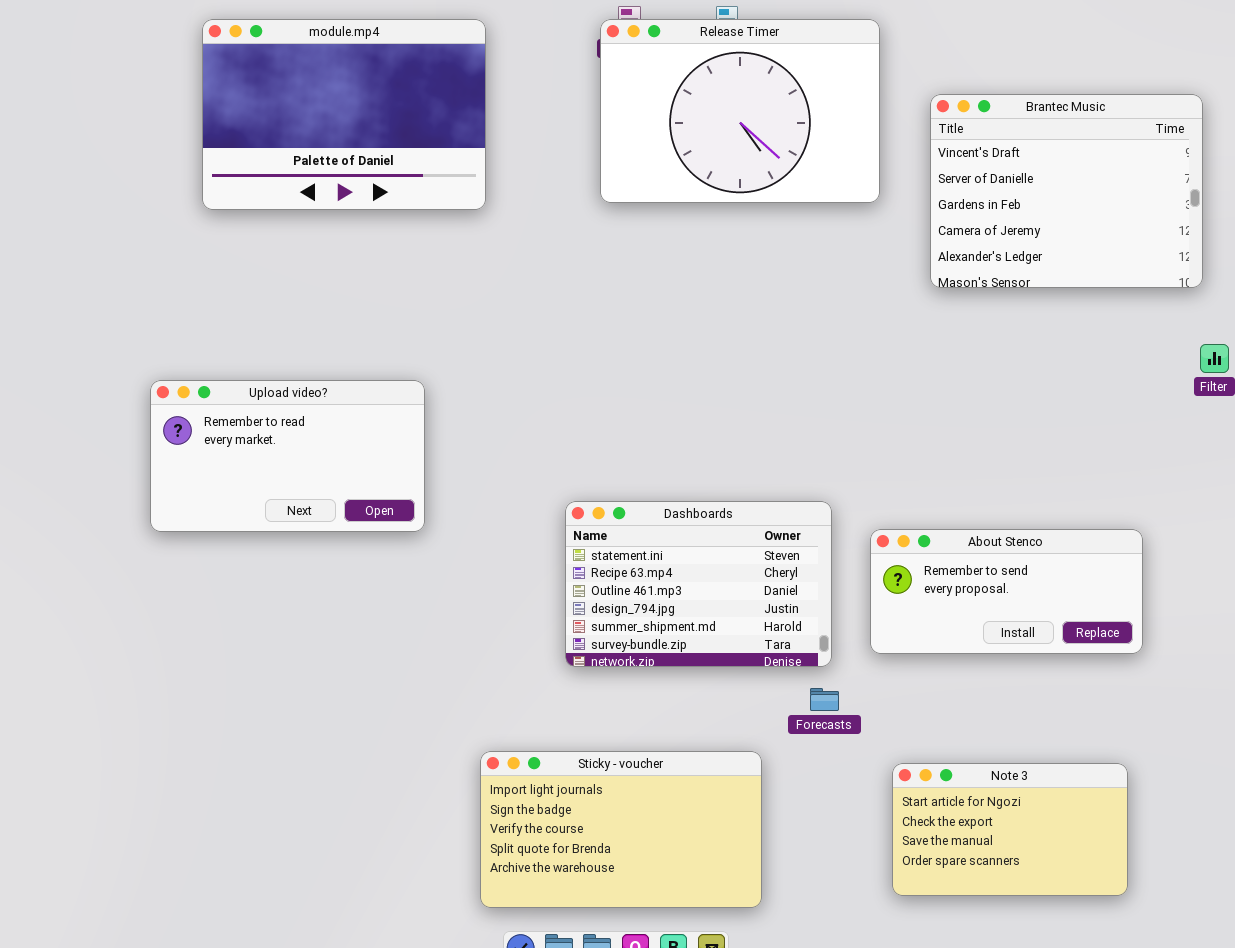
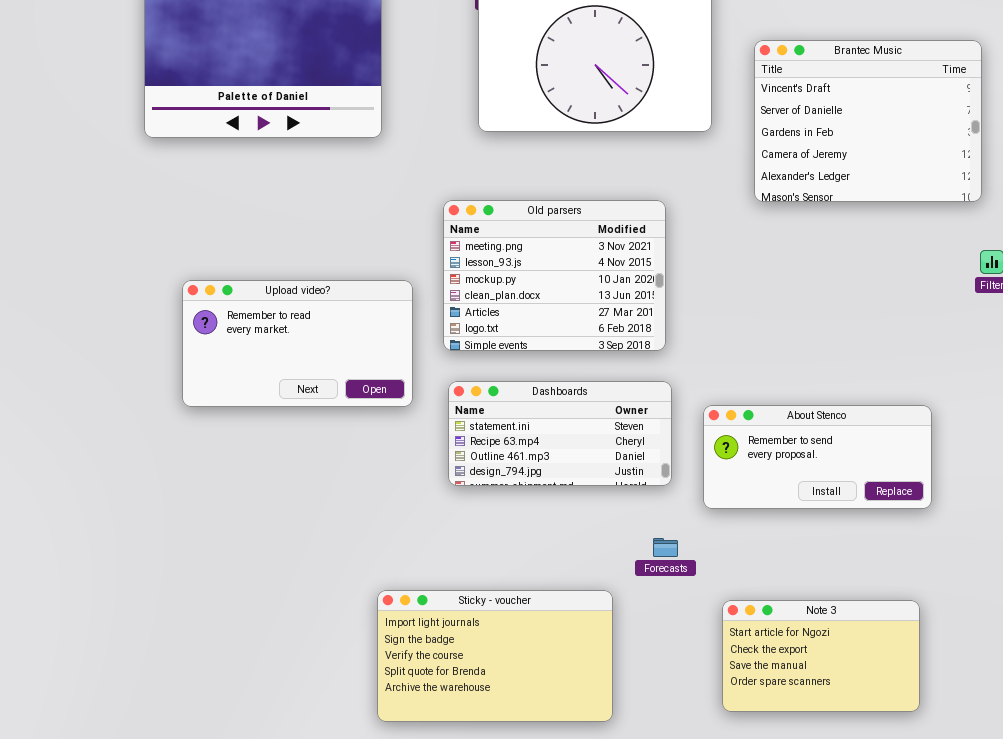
Old parsers: none -> [443,200,666,351], opened
Upload video?: [150,380,425,532] -> [182,280,413,407], moved
Dashboards: [565,501,832,667] -> [448,381,672,486], resized

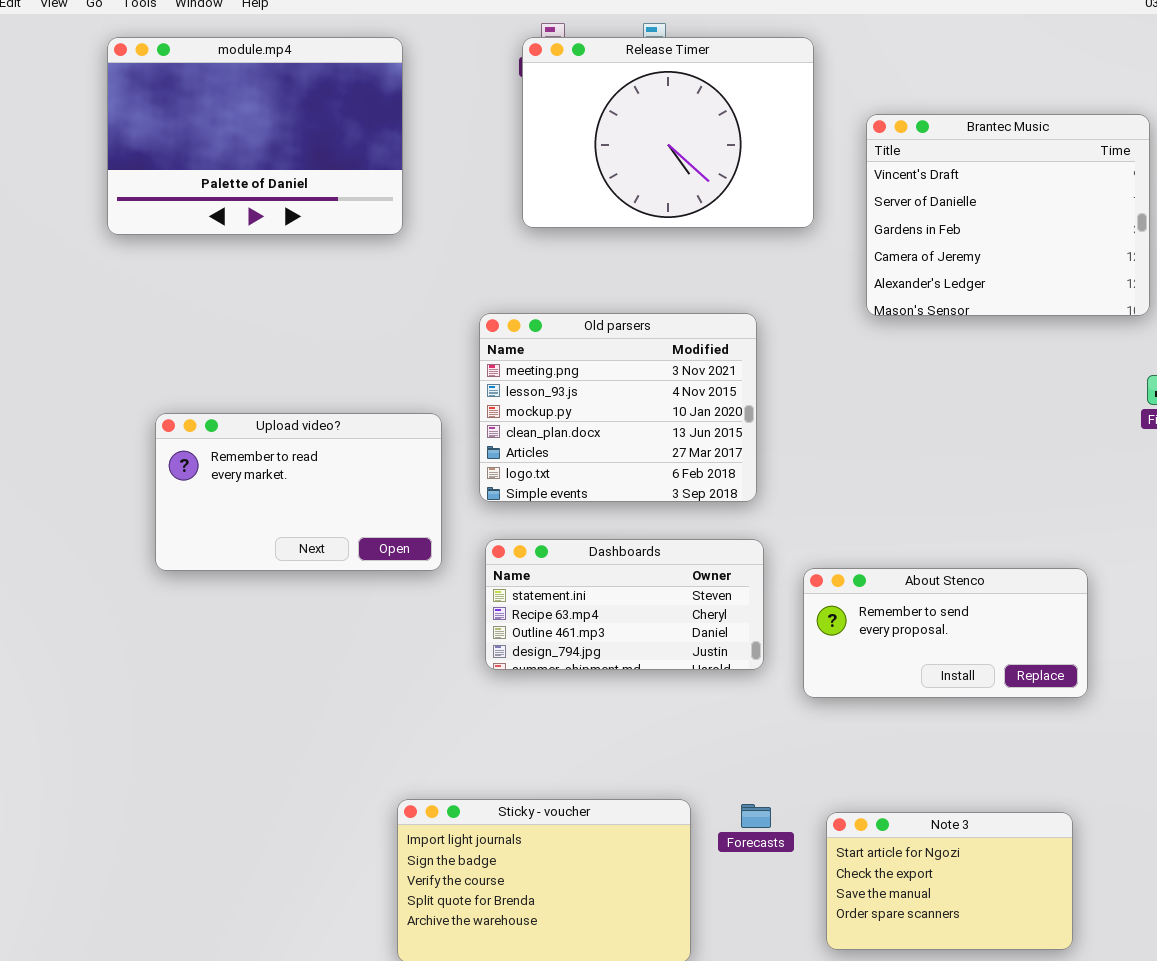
Forecasts: [653,538,678,557] -> [741,804,771,828], moved

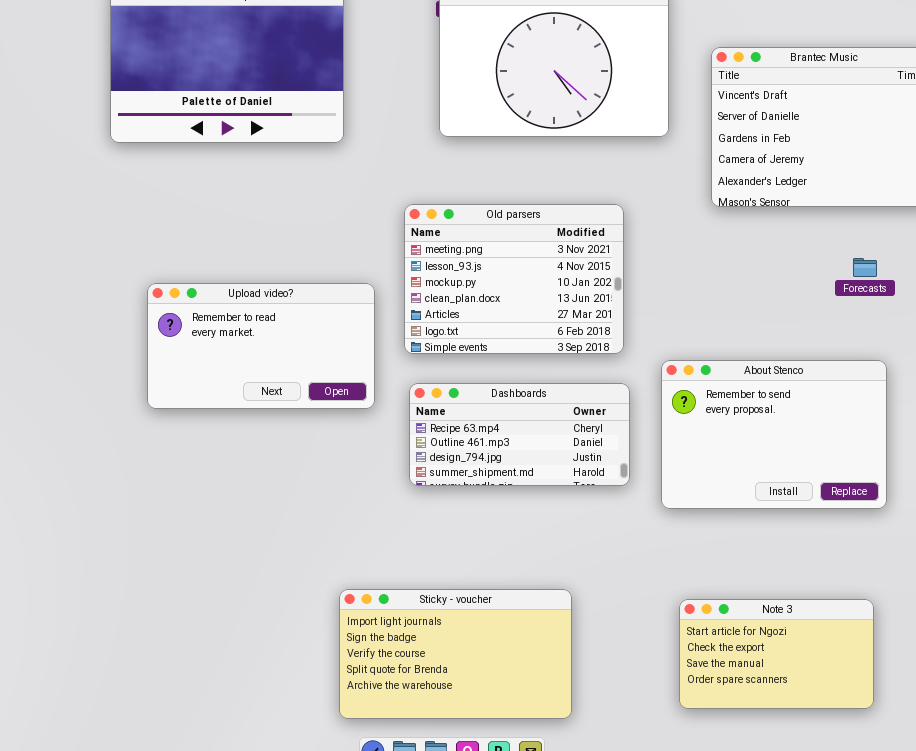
Dashboards: [485,539,764,670] -> [409,383,630,486], scrolled down 1 row
About Stenco: [803,568,1088,698] -> [661,360,887,509], resized
Forecasts: [741,804,771,828] -> [853,258,877,277], moved

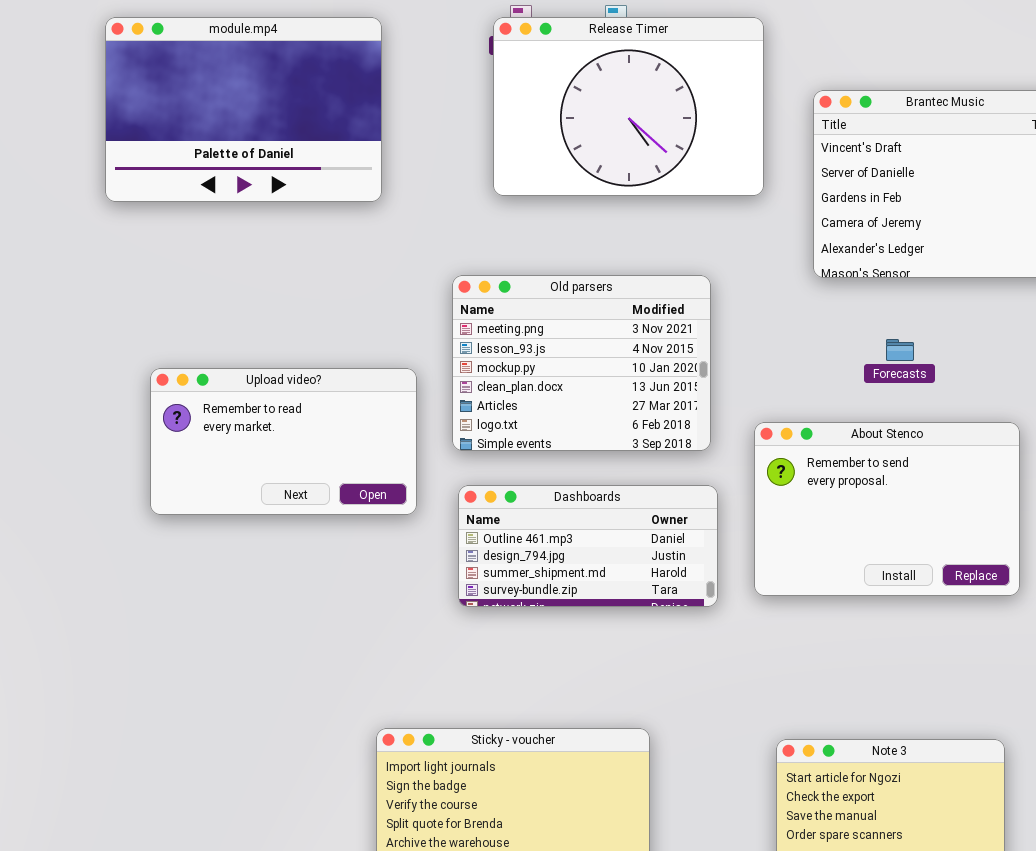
Forecasts: [853,258,877,277] -> [886,339,914,361], moved
About Stenco: [661,360,887,509] -> [754,422,1020,596], moved
Dashboards: [409,383,630,486] -> [458,485,718,607], scrolled down 1 row

